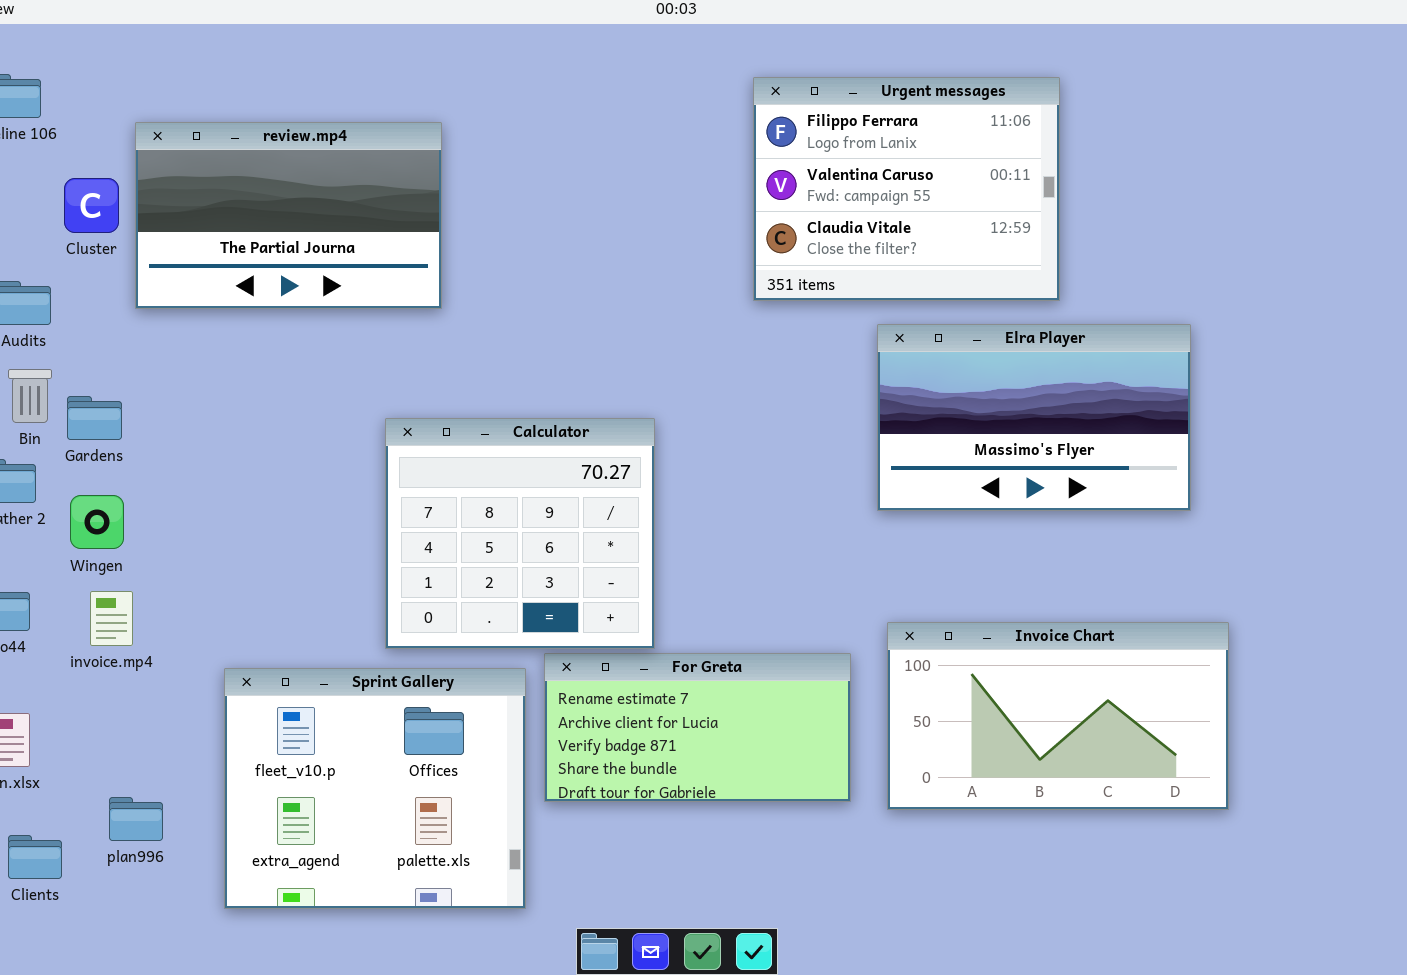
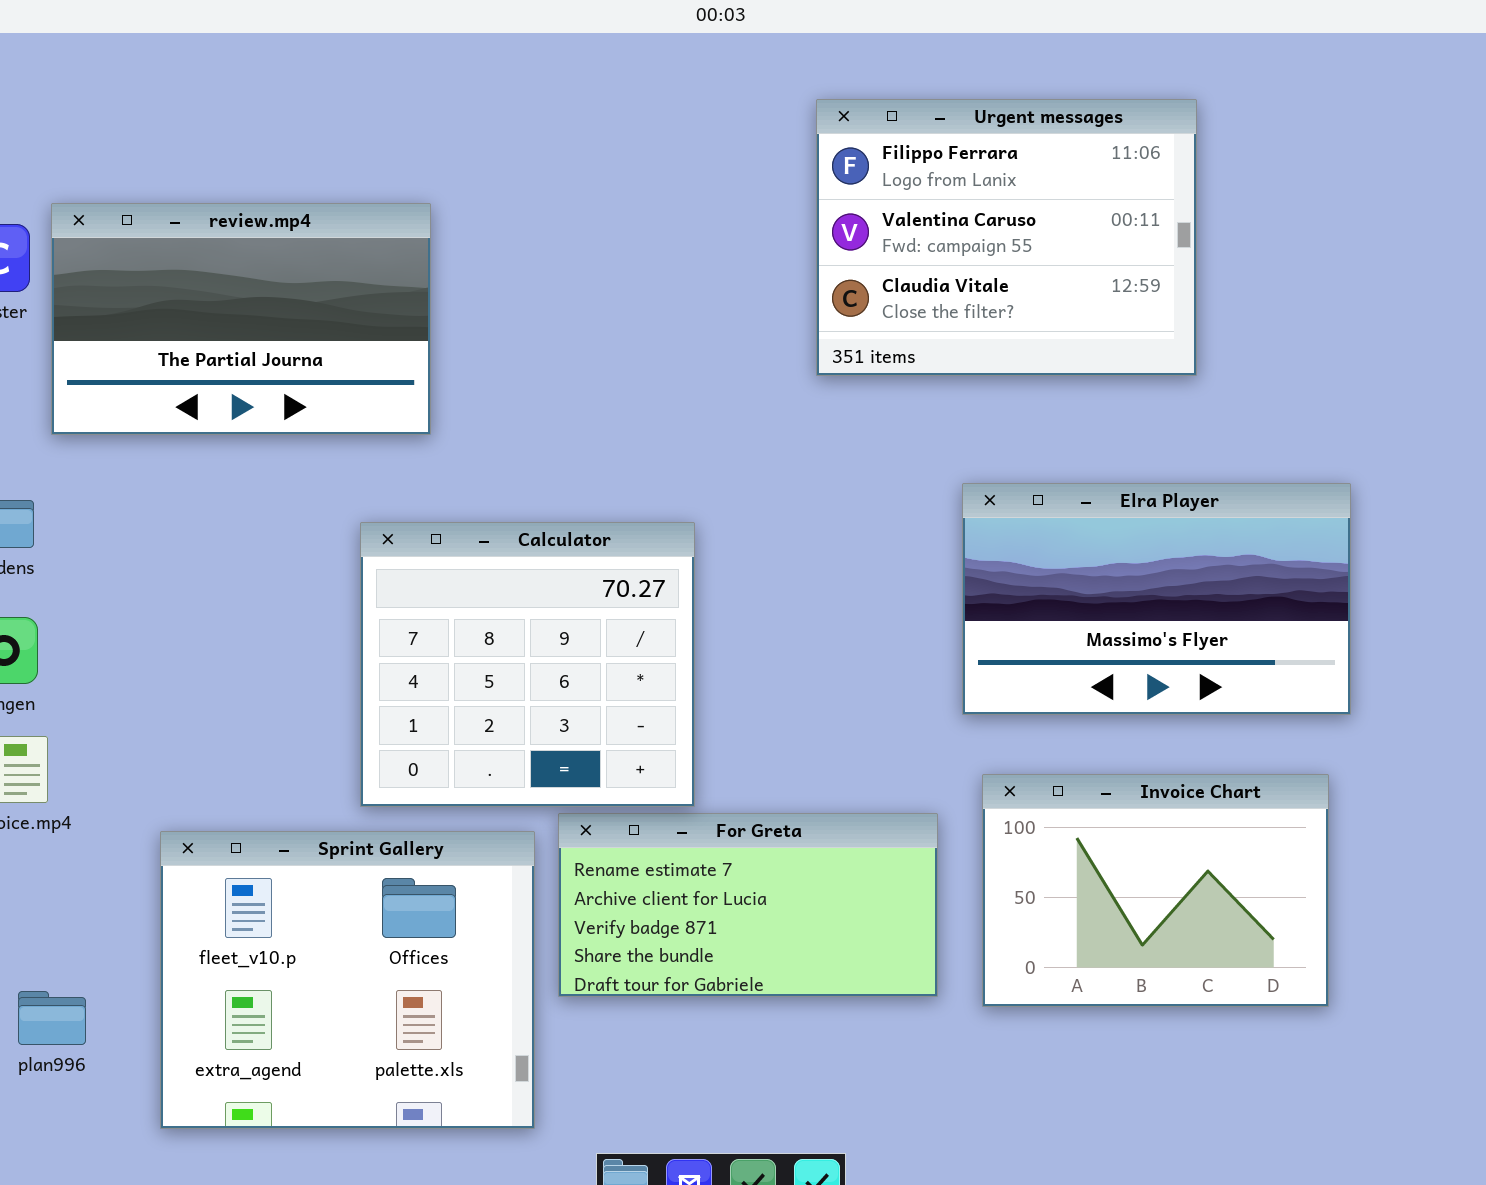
review.mp4: [135,122,442,309] -> [51,203,431,435], moved
Elra Player: [877,324,1191,511] -> [962,483,1351,715], moved
Invoice Chart: [887,622,1229,810] -> [982,774,1329,1007], resized

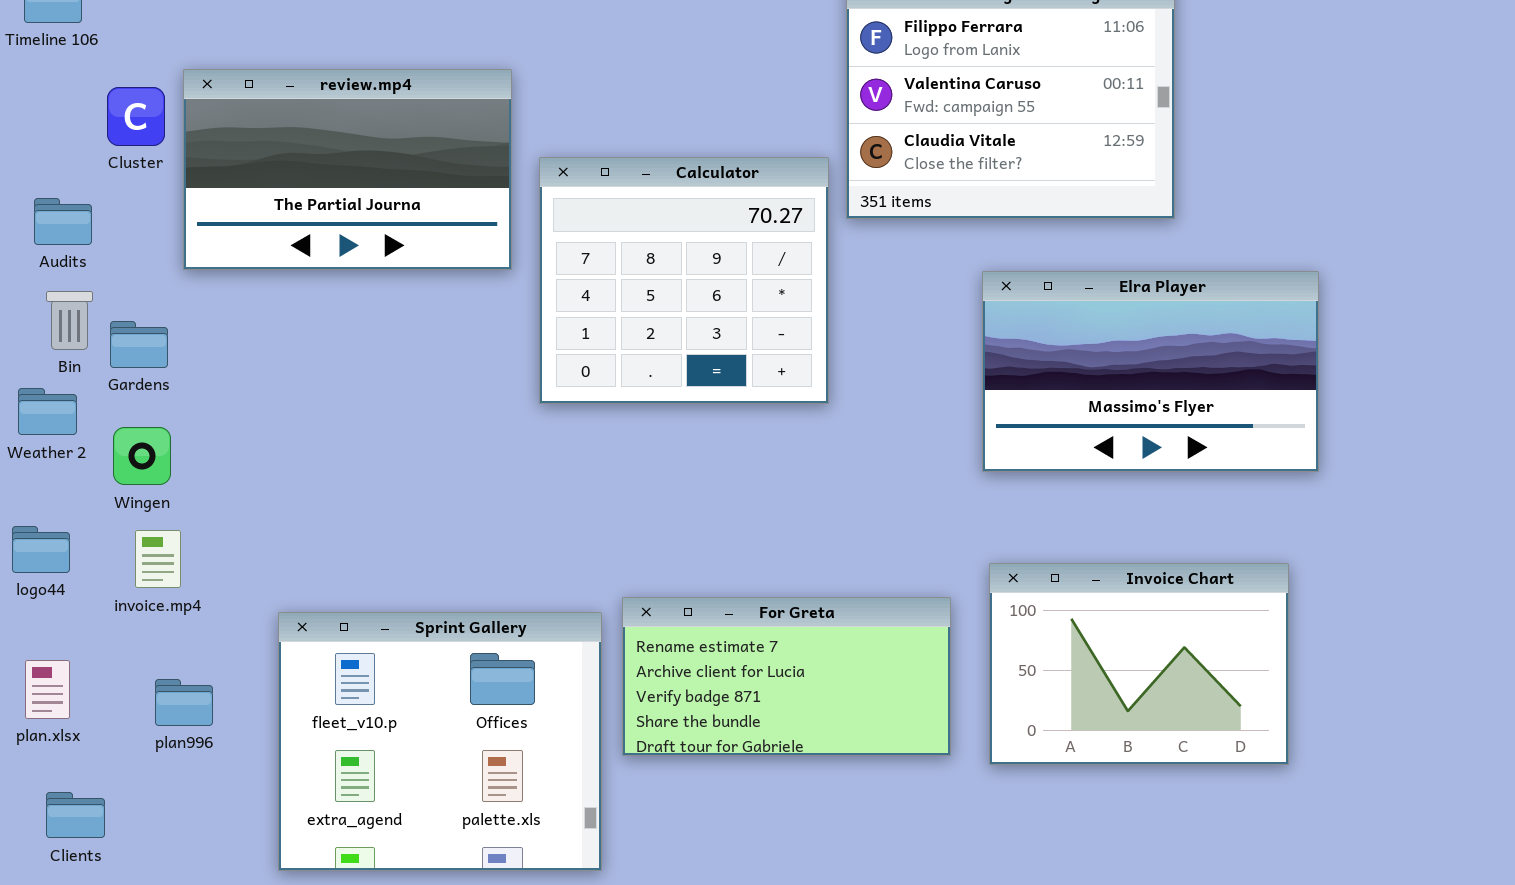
Elra Player: [962,483,1351,715] -> [982,271,1319,472], moved
Calculator: [360,522,695,807] -> [539,157,829,404], moved
plan996: [18,991,86,1045] -> [155,679,213,726], moved

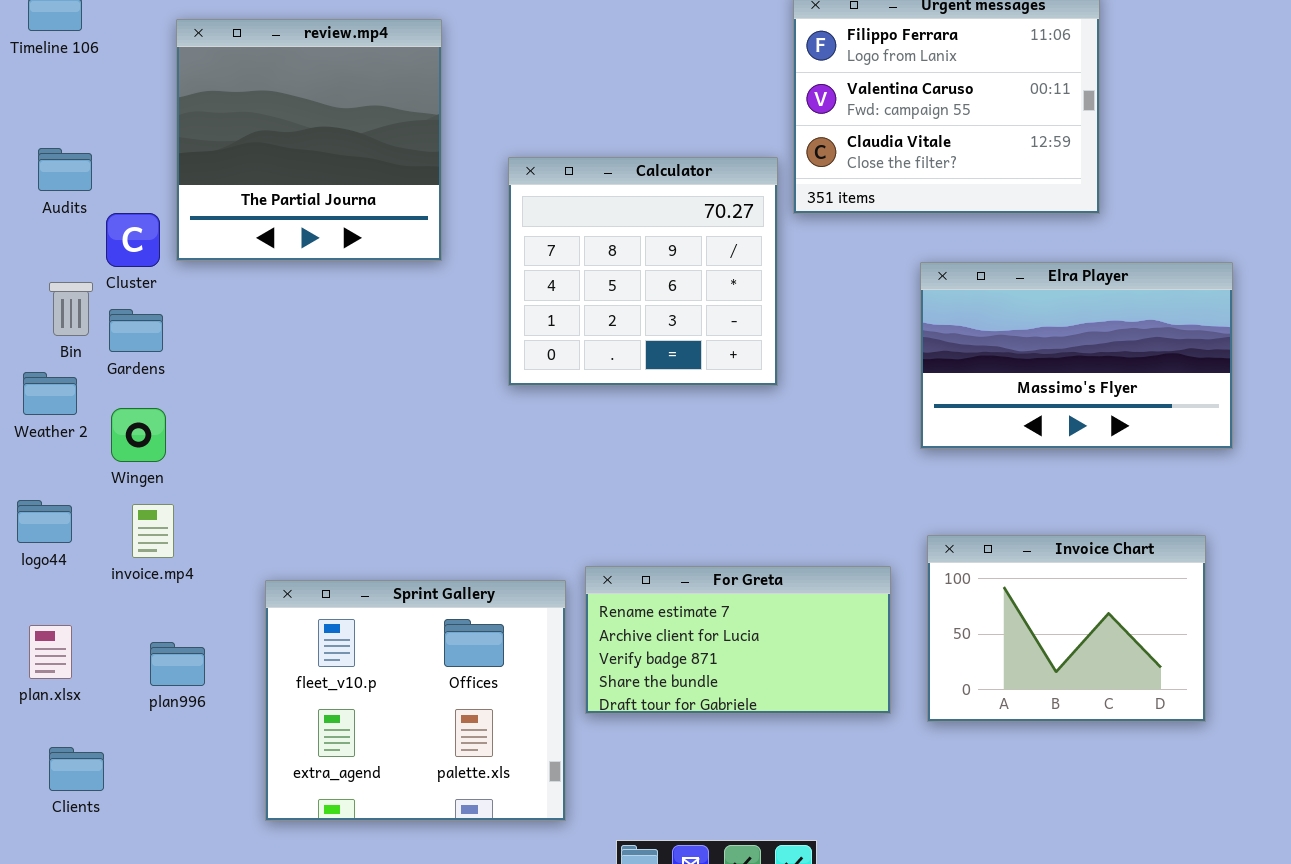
review.mp4: [183,69,512,270] -> [176,19,442,261], resized
Cluster: [107,87,165,146] -> [106,213,160,267], moved
Audits: [34,198,92,245] -> [38,148,92,191], moved

